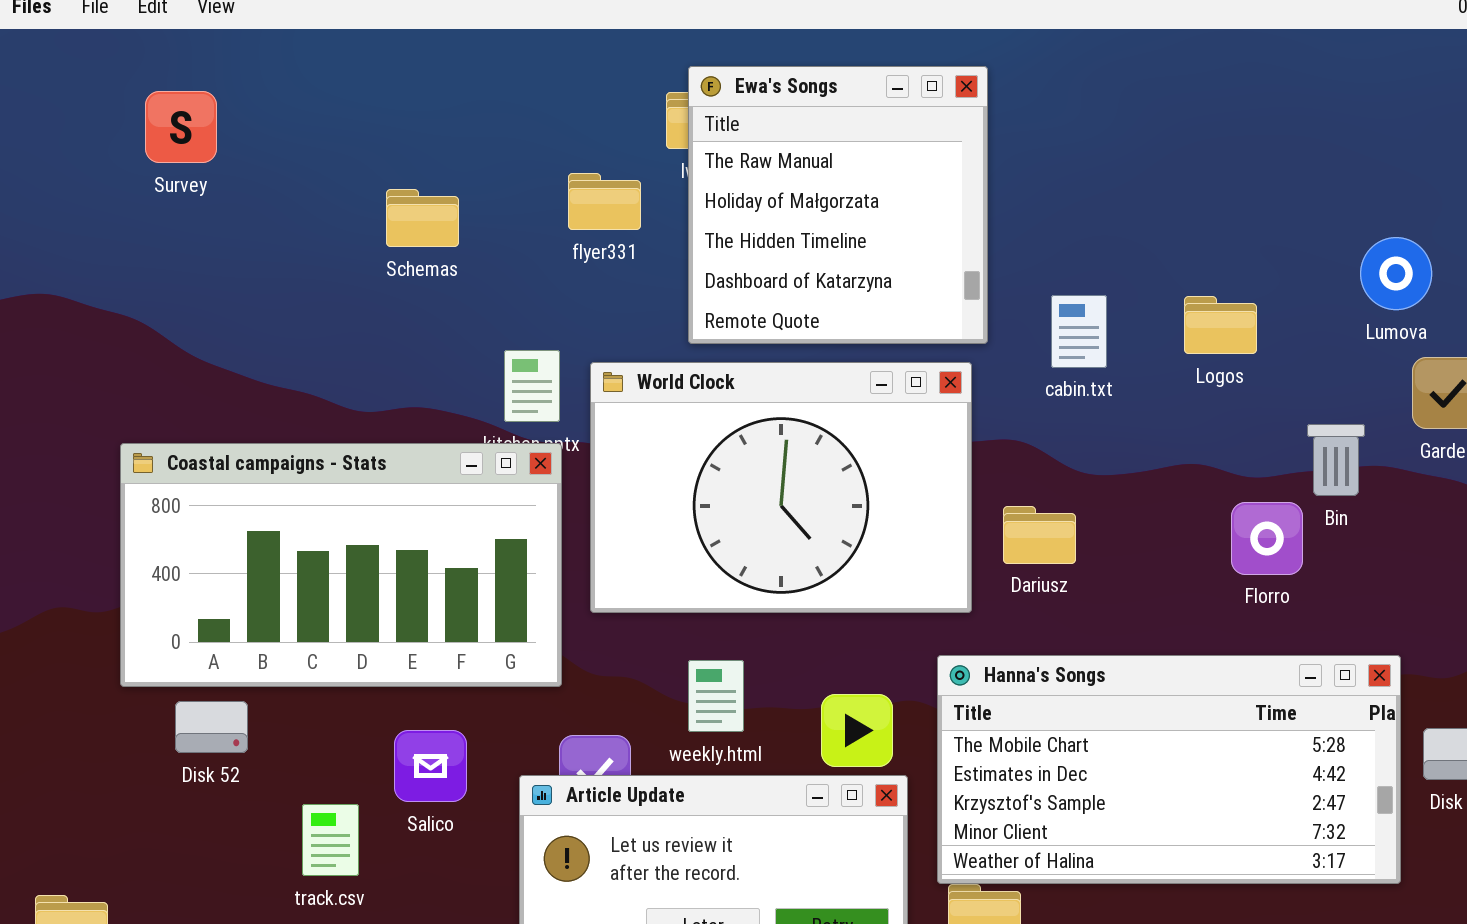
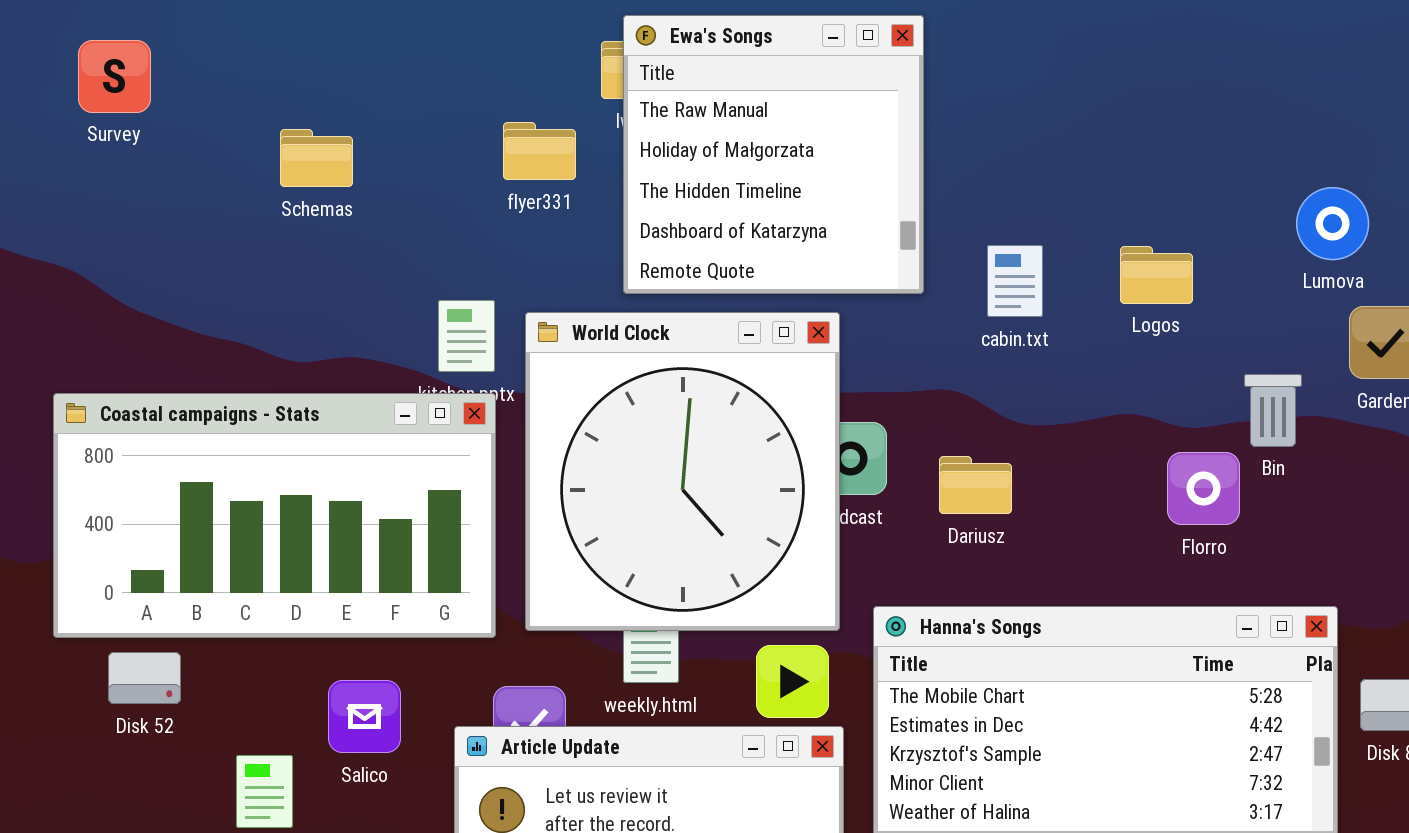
Schemas: [386,189,459,247] -> [280,129,353,187], moved
World Clock: [590,362,972,613] -> [525,312,840,631], resized

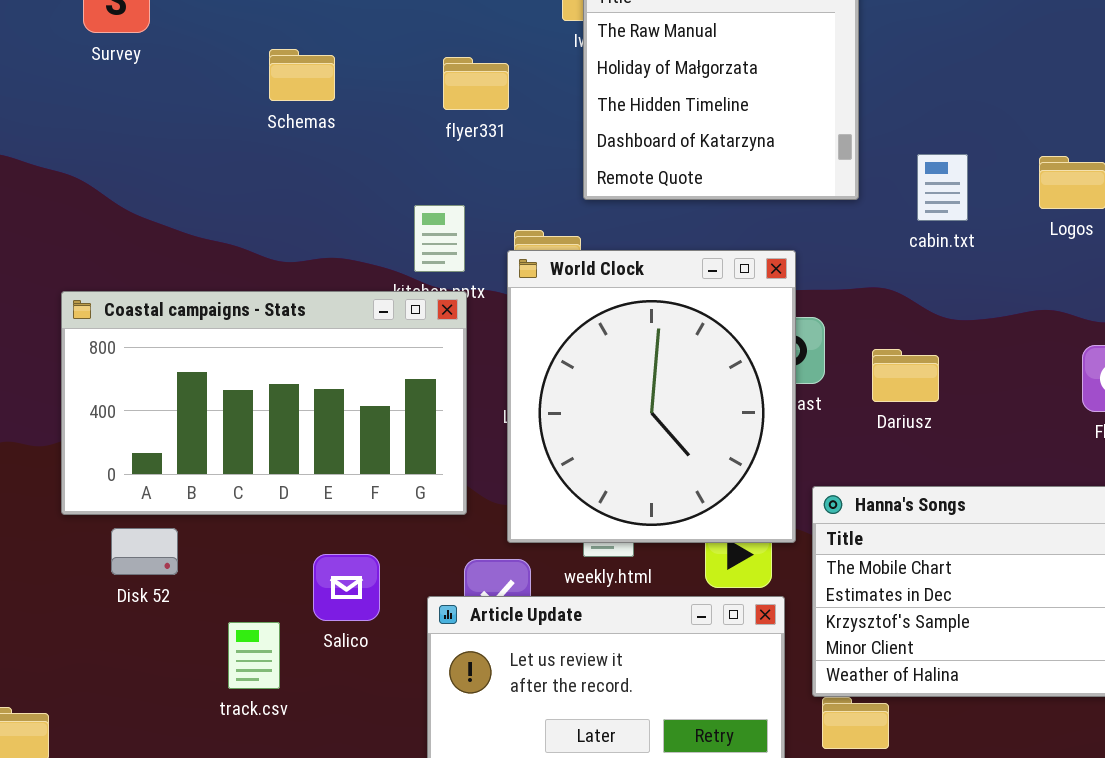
flyer331: [503,122,576,180] -> [443,57,509,110], moved
World Clock: [525,312,840,631] -> [507,250,796,543], moved

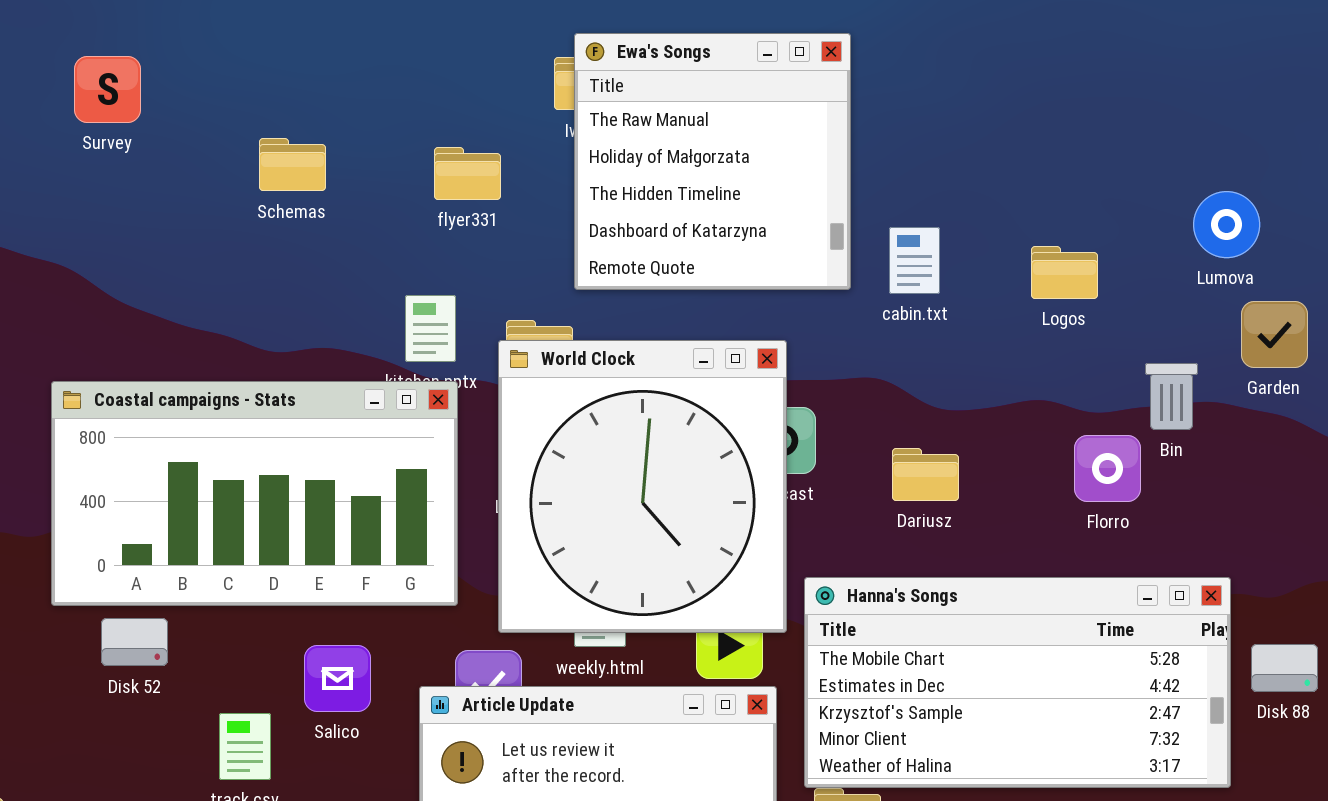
cabin.txt: [917,154,968,221] -> [889,227,940,294], moved
Dariusz: [872,349,939,402] -> [892,448,959,501], moved

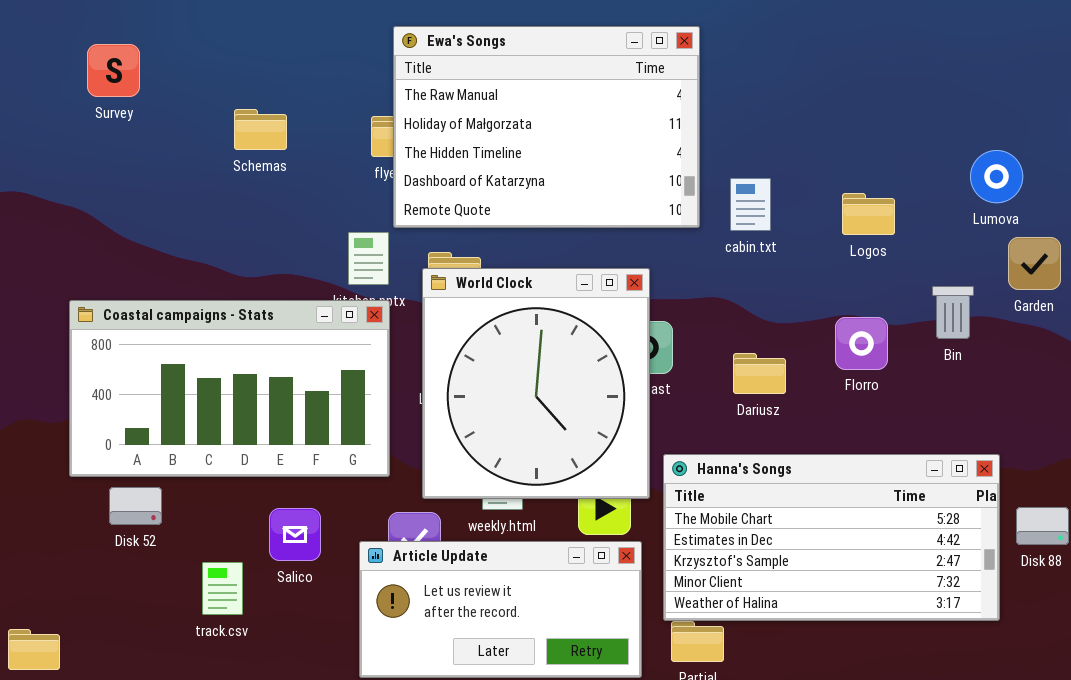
Ewa's Songs: [574,33,851,290] -> [393,26,700,228], resized
Florro: [1074,435,1141,502] -> [835,317,888,370], moved

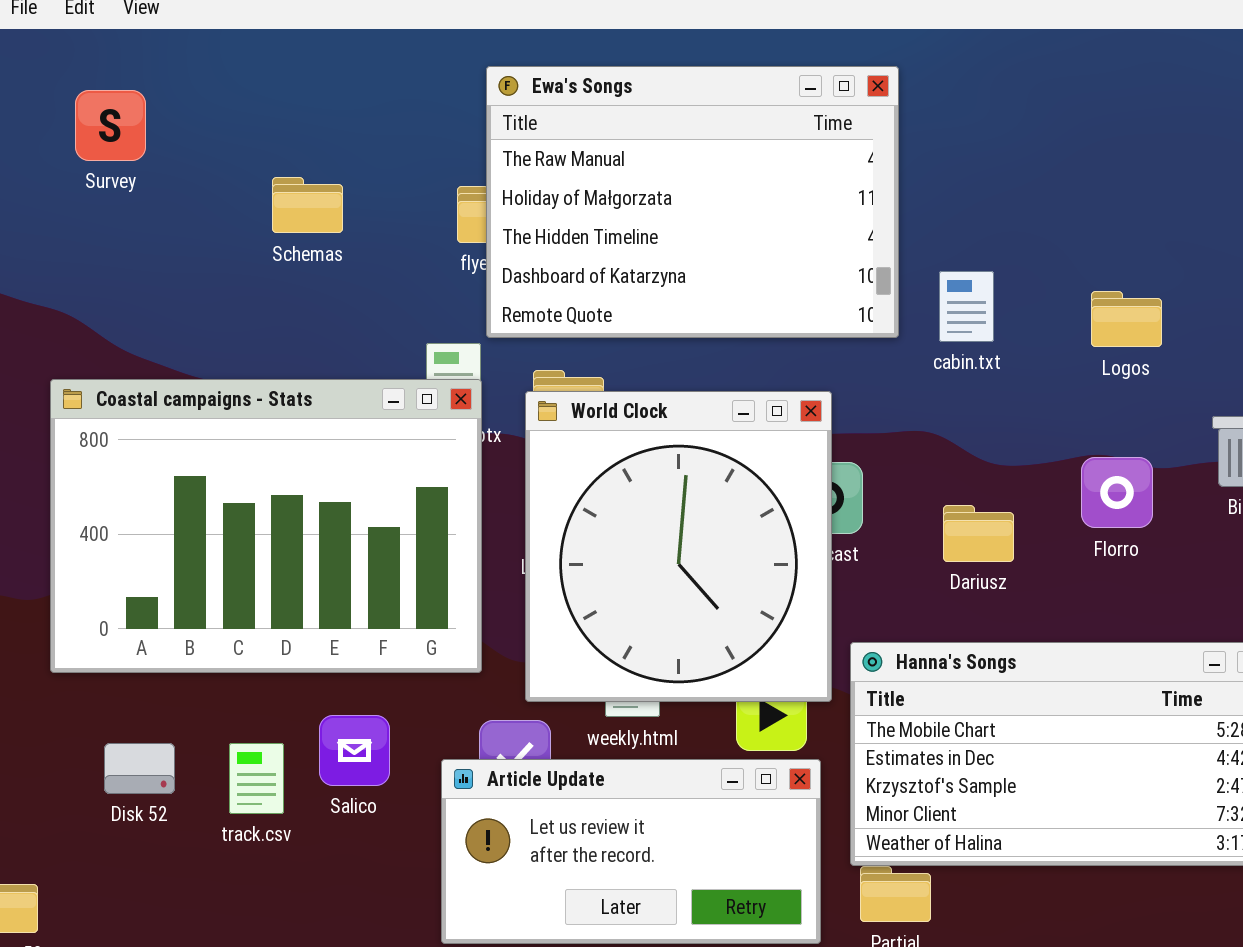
Coastal campaigns - Stats: [69,300,390,477] -> [50,379,482,673], resized
Disk 52: [109,487,162,525] -> [104,743,175,794], moved
track.csv: [202,562,243,615] -> [229,743,284,814], moved

